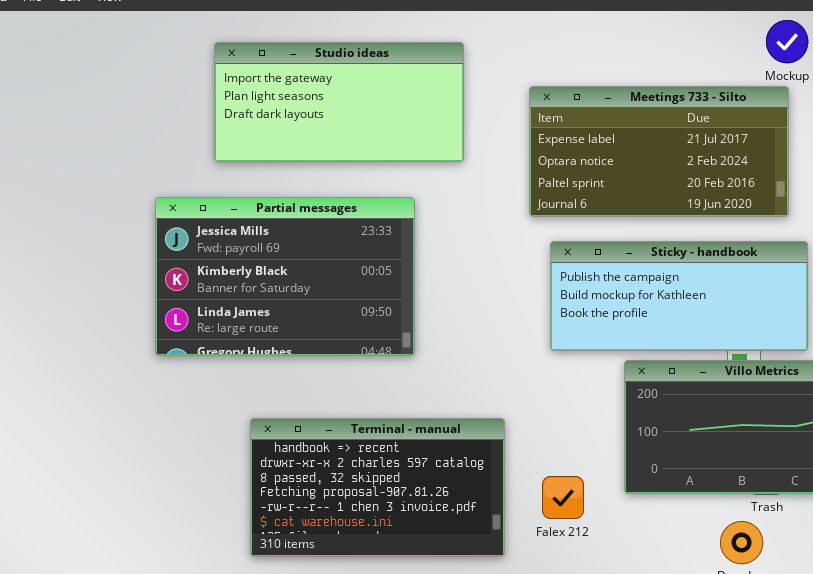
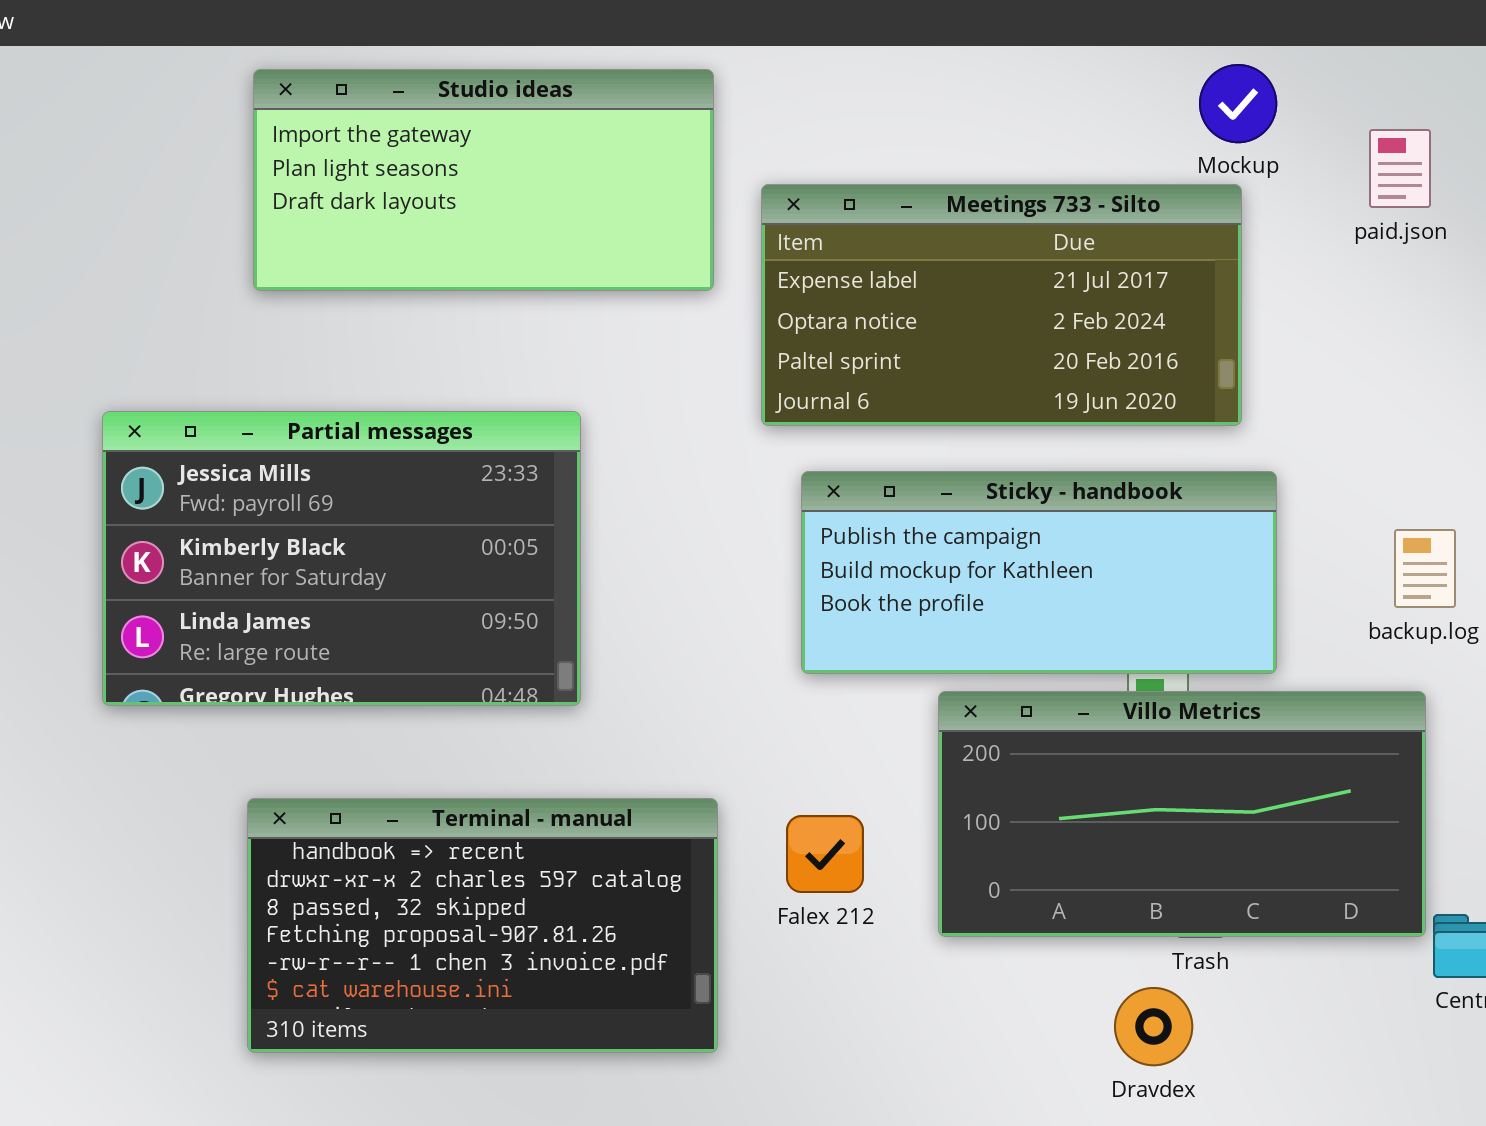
Studio ideas: [214,42,464,162] -> [253,69,714,291], moved
Partial messages: [155,197,415,356] -> [102,411,581,706], moved
Falex 212: [542,476,584,519] -> [786,815,864,893], moved

